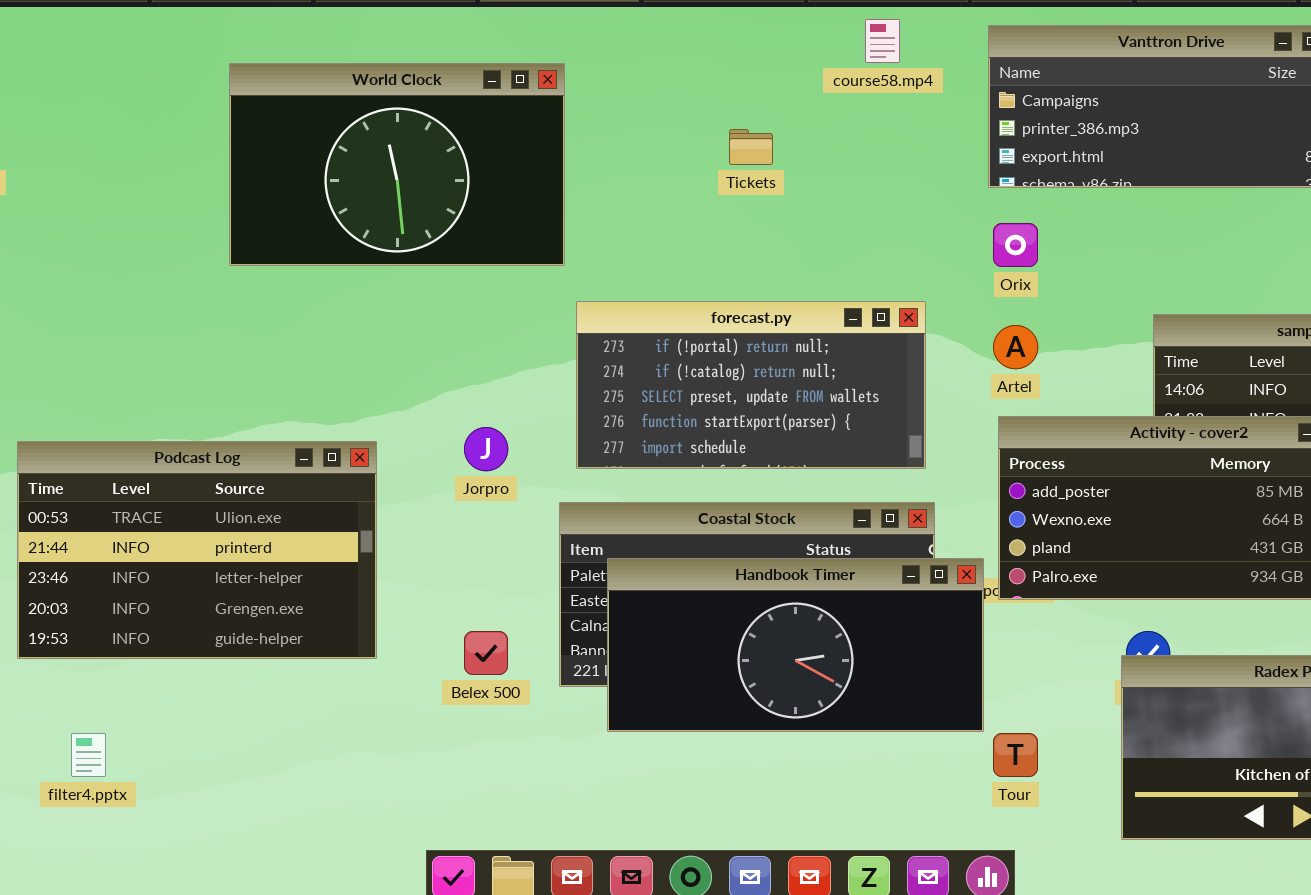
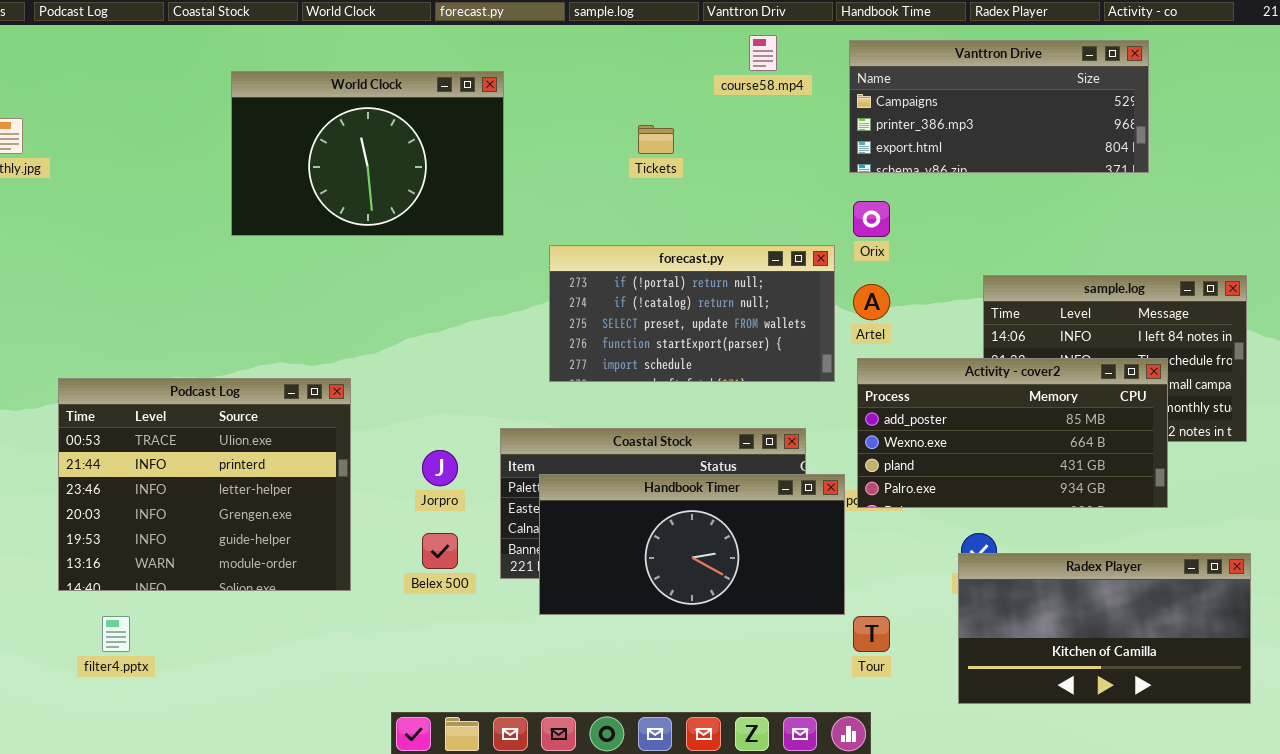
forecast.py: [576,301,926,469] -> [549,245,835,382], moved
Jorpro: [464,427,508,471] -> [422,450,458,486], moved
Podcast Log: [17,441,377,659] -> [58,378,351,591], resized

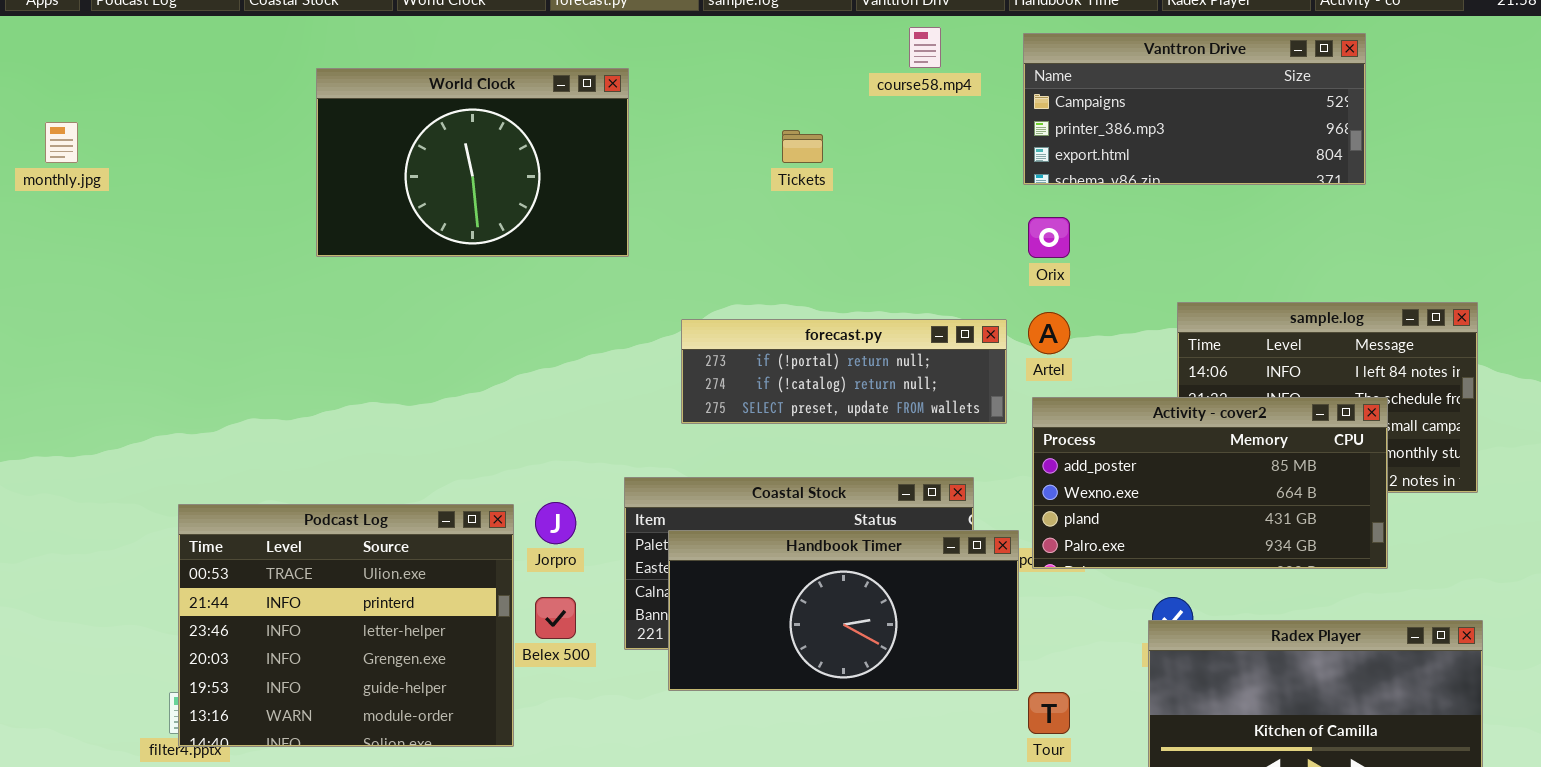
forecast.py: [549,245,835,382] -> [681,319,1007,424], resized
Podcast Log: [58,378,351,591] -> [178,504,514,747], moved

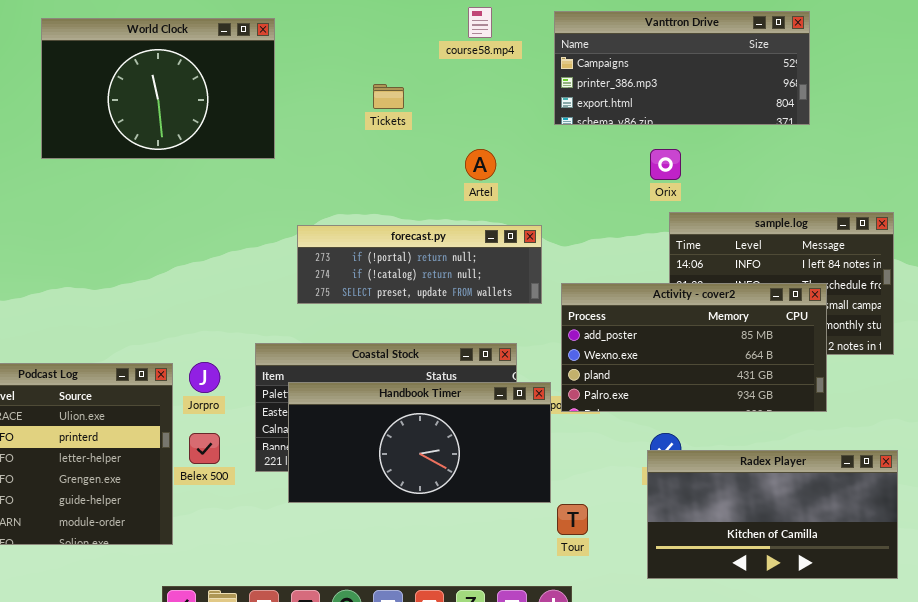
World Clock: [316,68,629,257] -> [41,18,275,159], moved
Orix: [1028,217,1070,258] -> [650,149,681,180], moved
Artel: [1028,312,1070,354] -> [465,149,496,180], moved

